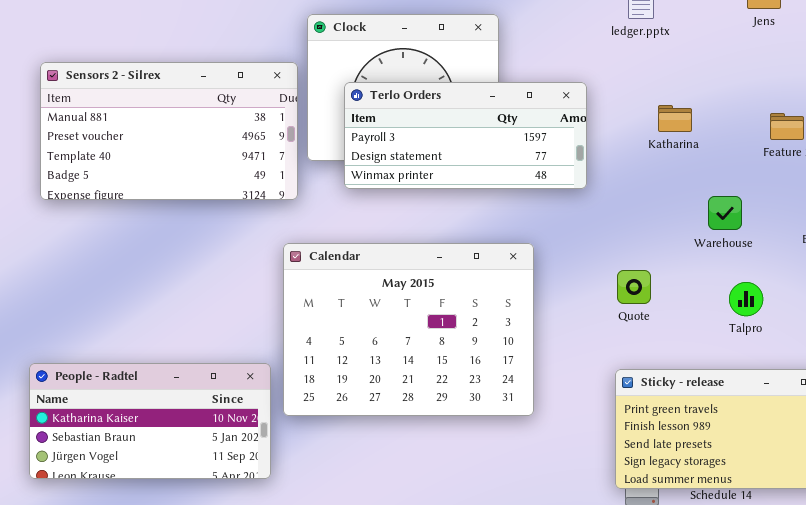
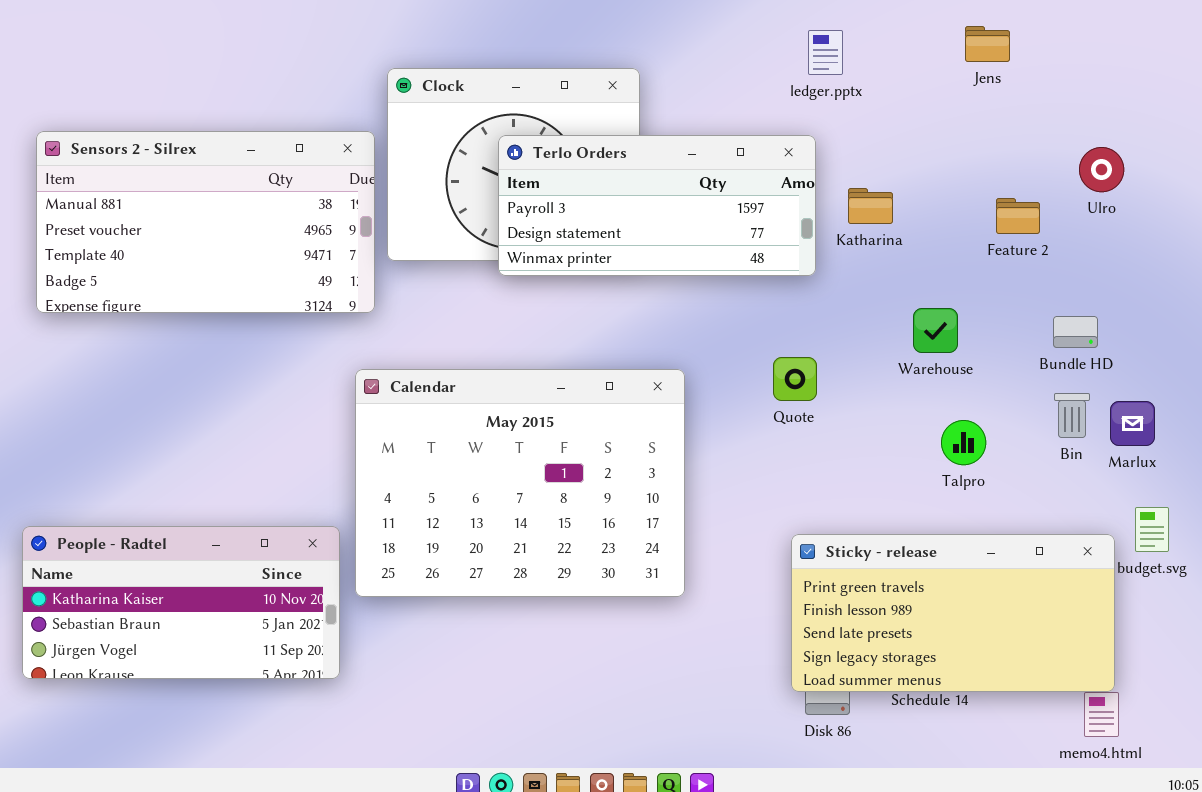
Terlo Orders: [344,82,587,189] -> [498,135,816,276], moved
Quote: [617,270,651,304] -> [773,357,817,401], moved

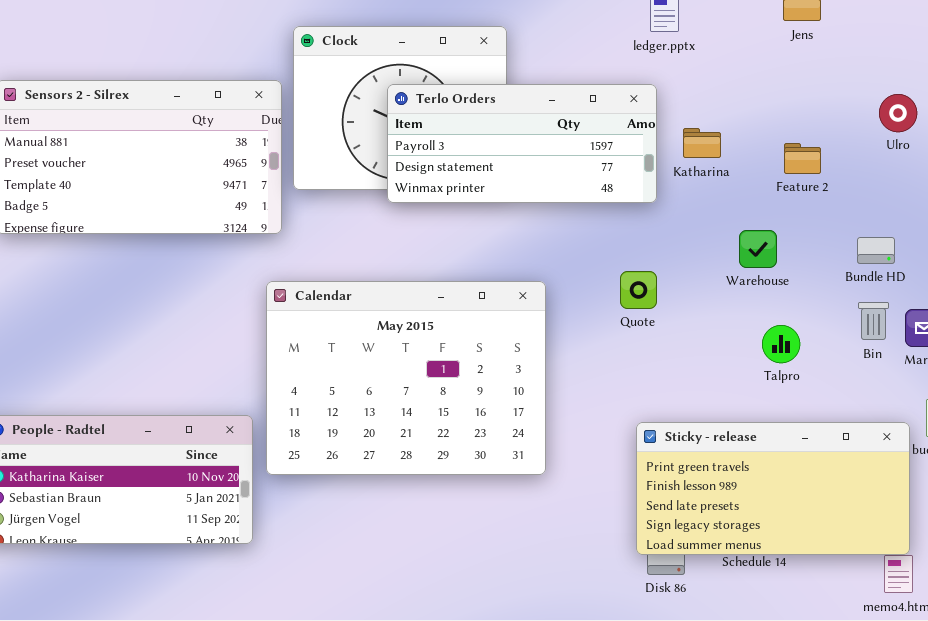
Feature 2: [996,198,1040,234] -> [784,143,821,174], moved

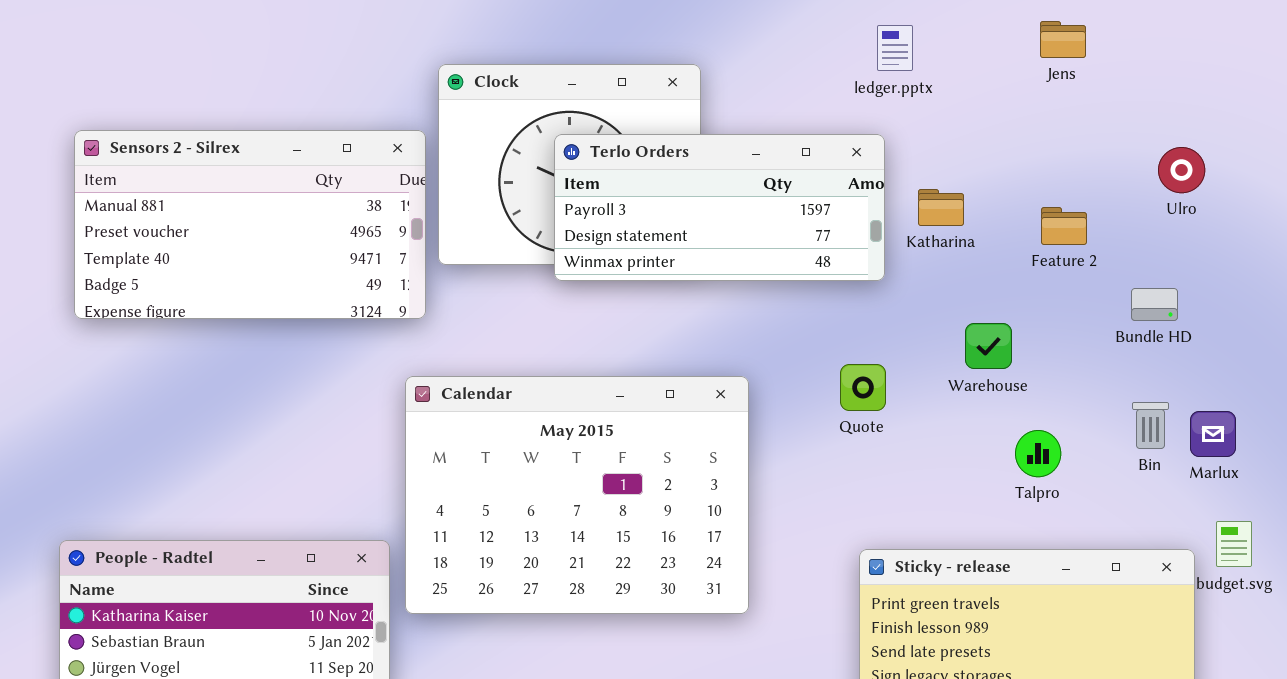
Warehouse: [739,230,777,268] -> [965,323,1012,369], moved
Bundle HD: [857,237,895,264] -> [1131,288,1178,321], moved

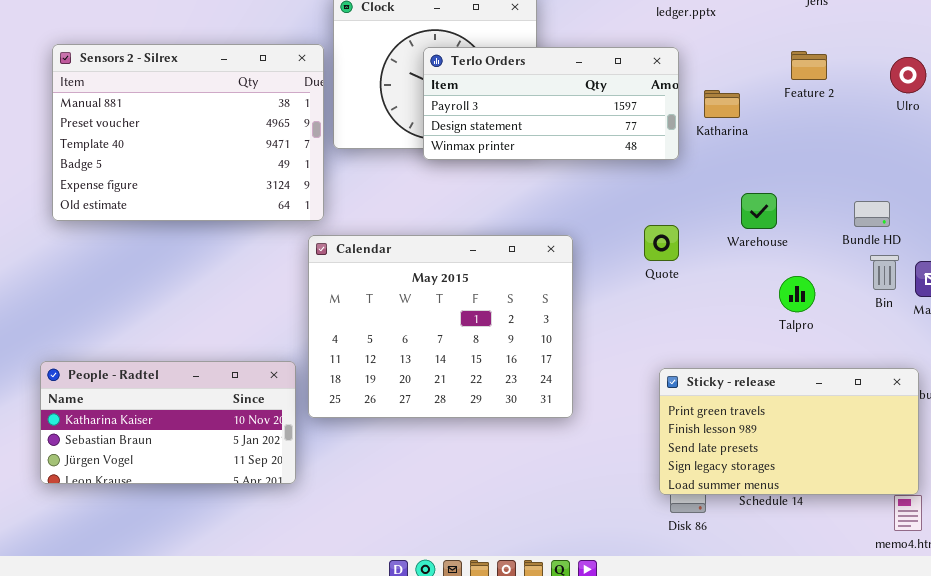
Sensors 2 - Silrex: [74,130,426,319] -> [52,44,324,221], resized
Feature 2: [1041,207,1087,245] -> [791,51,827,80], moved
Bundle HD: [1131,288,1178,321] -> [854,201,890,227], moved

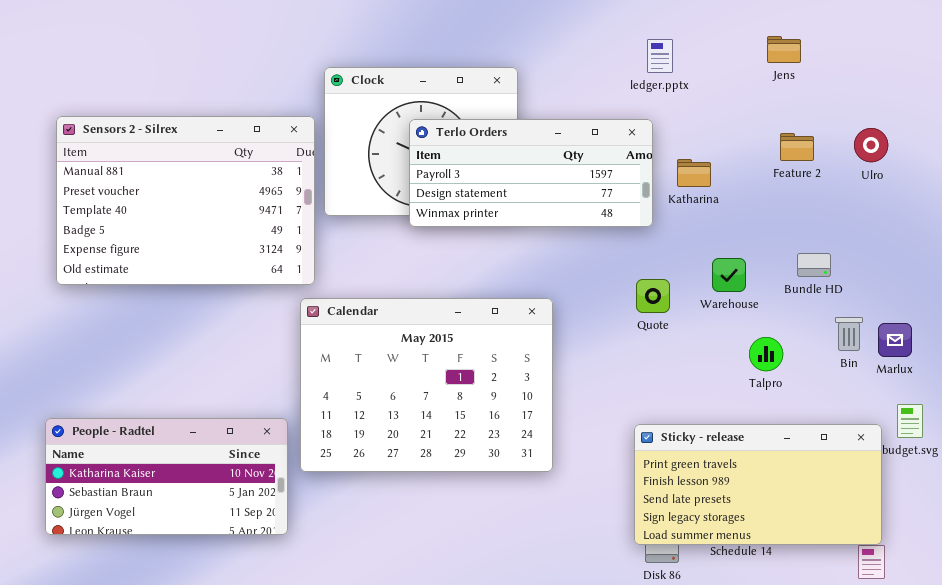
Feature 2: [791,51,827,80] -> [780,133,814,161], moved
Bundle HD: [854,201,890,227] -> [797,253,831,277], moved
Quote: [644,225,679,261] -> [636,279,670,313], moved

